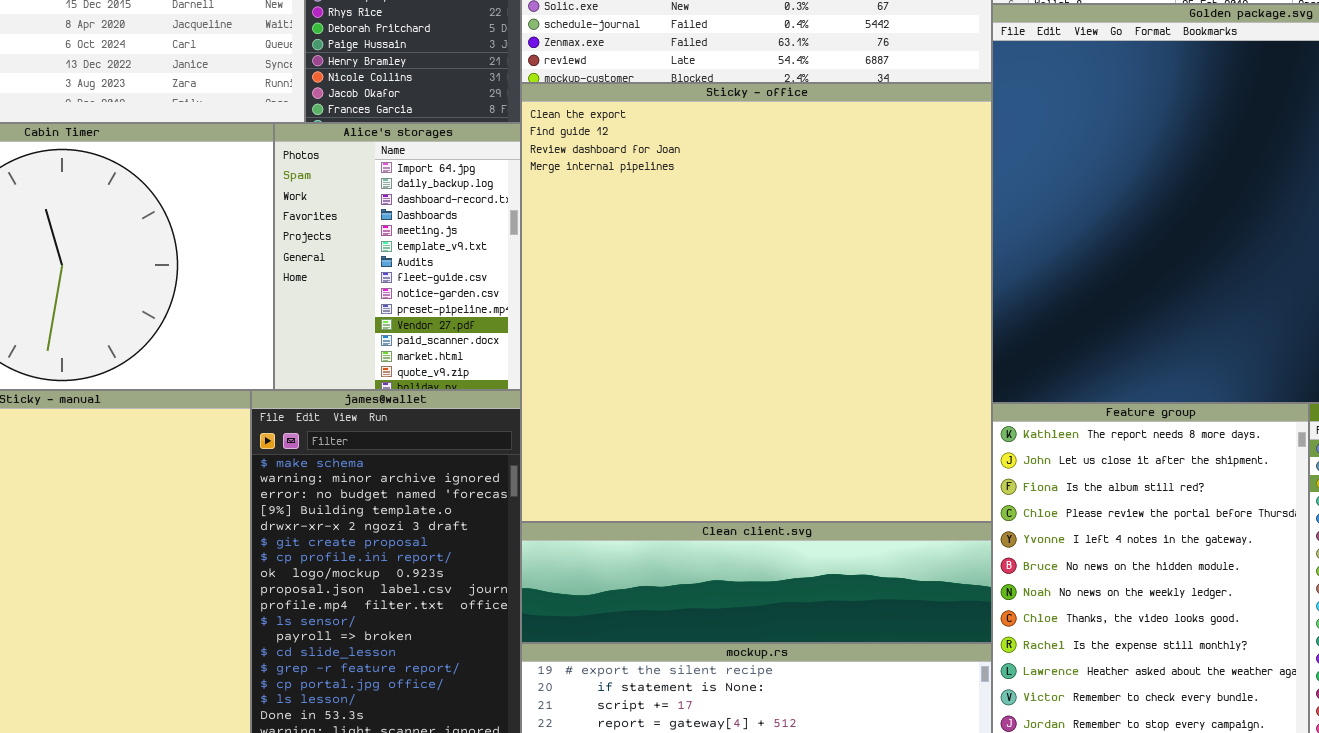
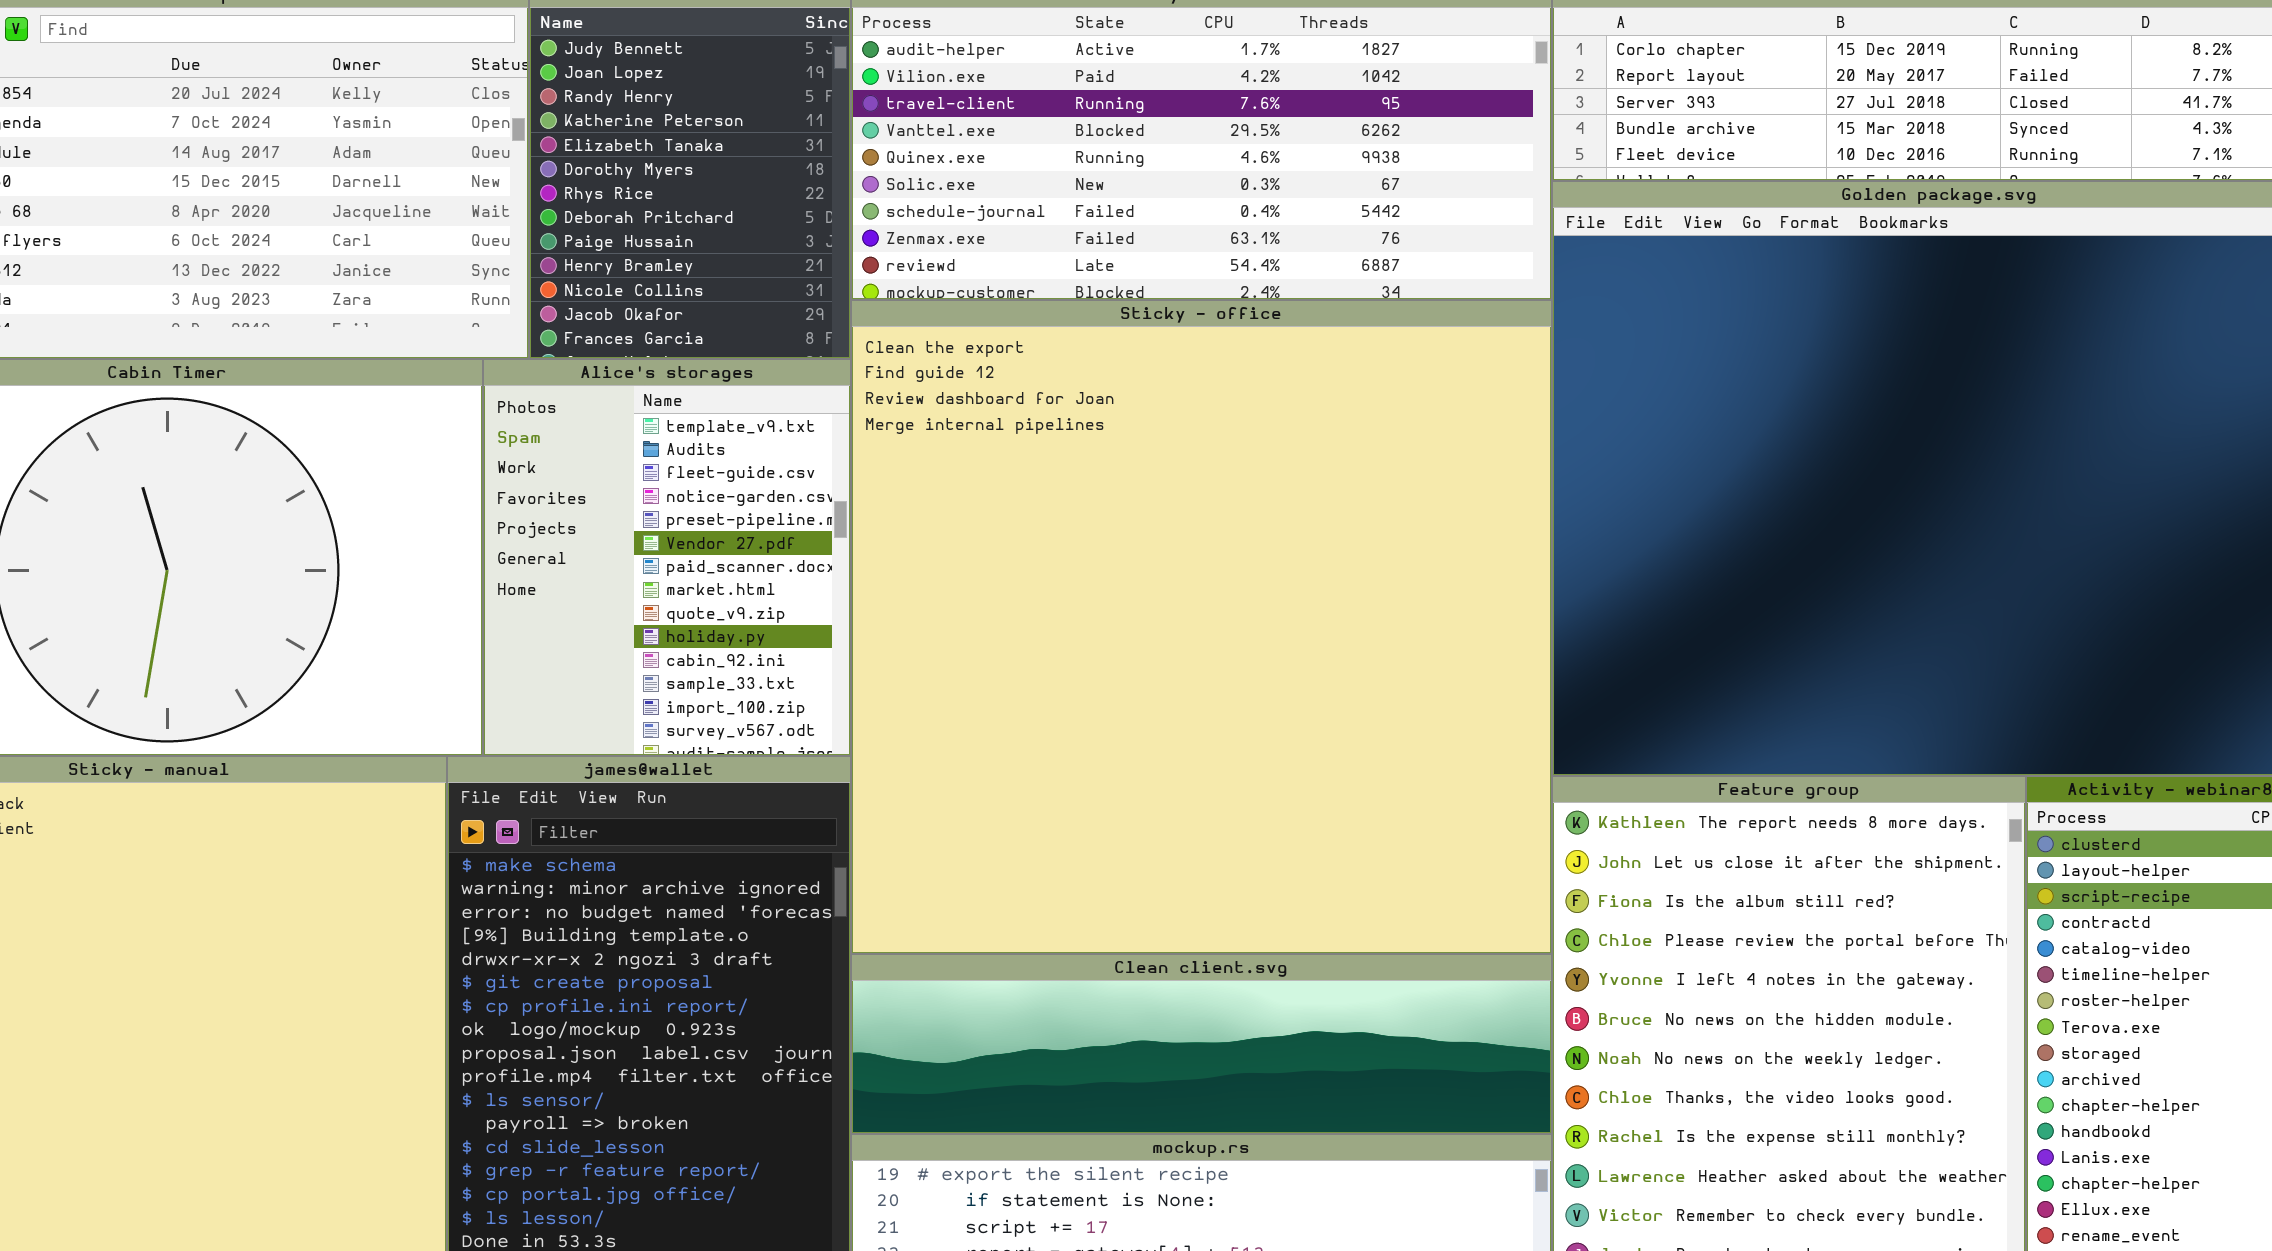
Alice's storages: [274,123,521,390] -> [483,359,851,756], scrolled down 5 rows

